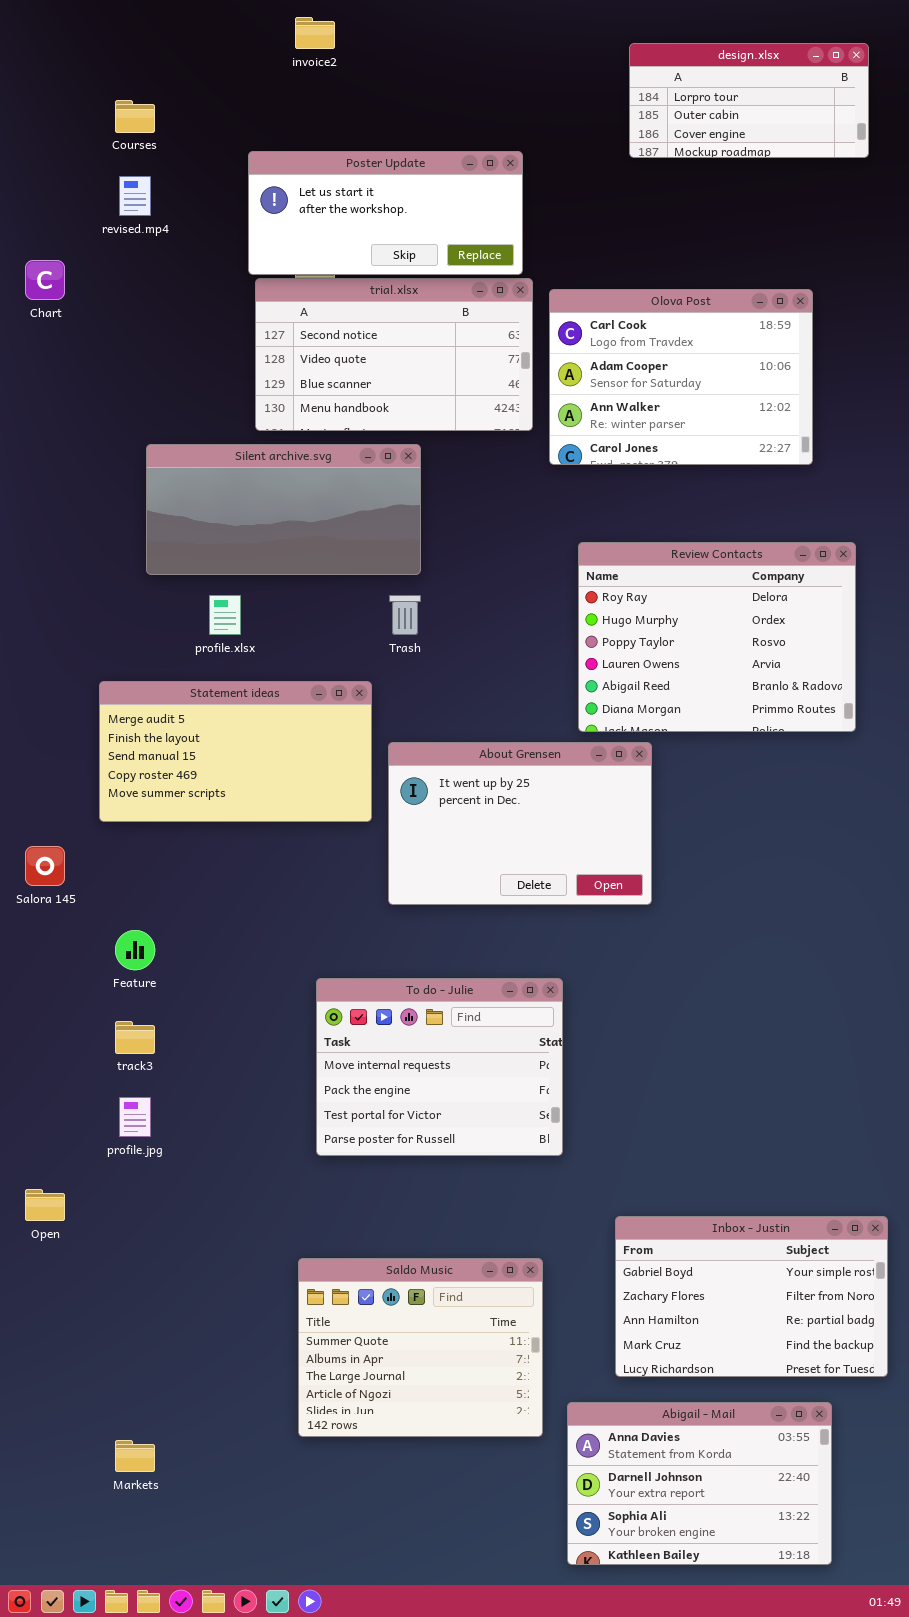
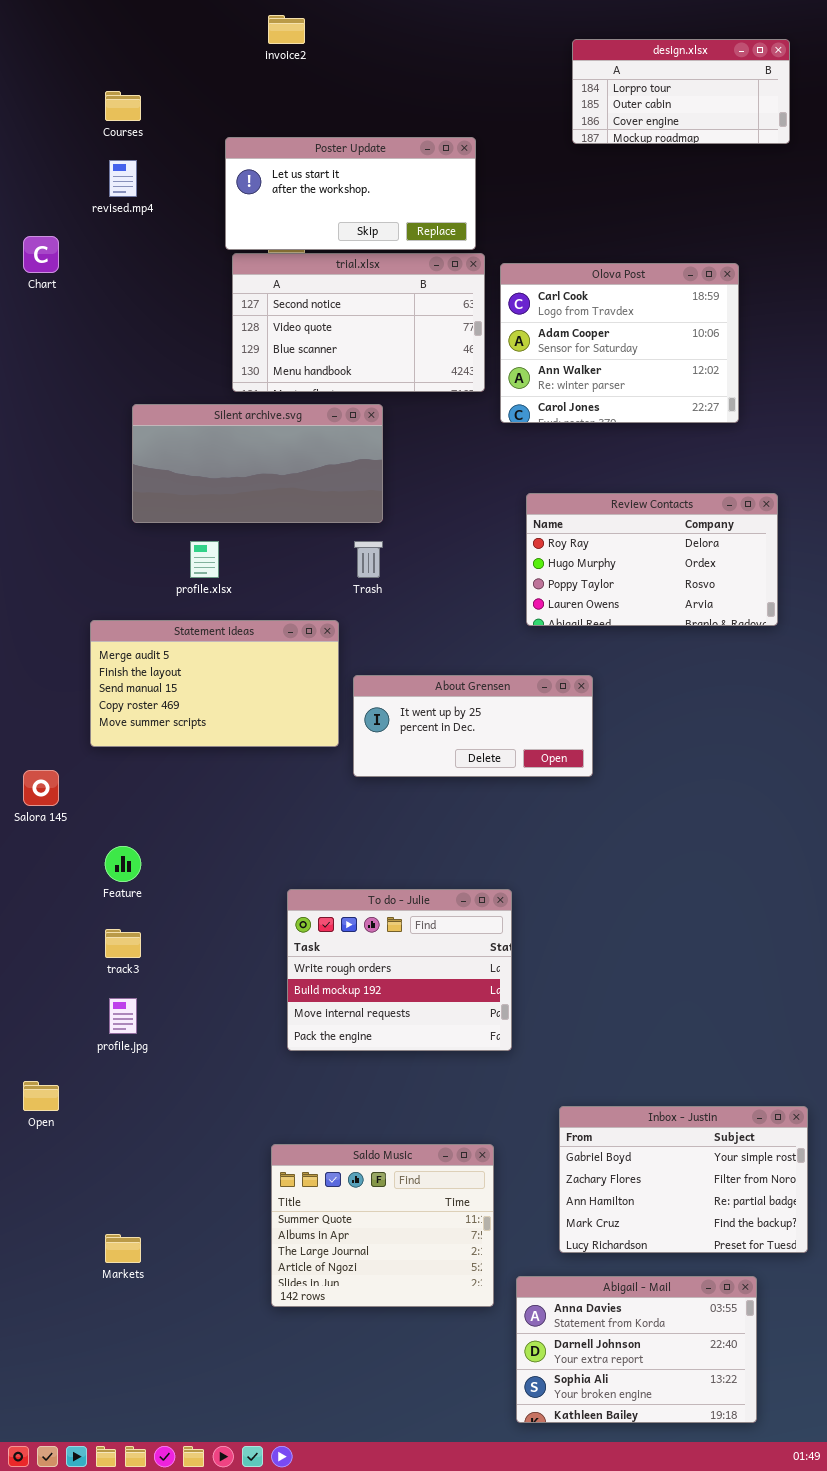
Review Contacts: [578,542,856,732] -> [526,493,778,626], resized
About Grensen: [388,742,652,905] -> [353,675,593,777], resized
To do - Julie: [316,978,563,1156] -> [287,889,512,1051], scrolled up 2 rows
Markets: [115,1440,155,1472] -> [105,1234,141,1263], moved

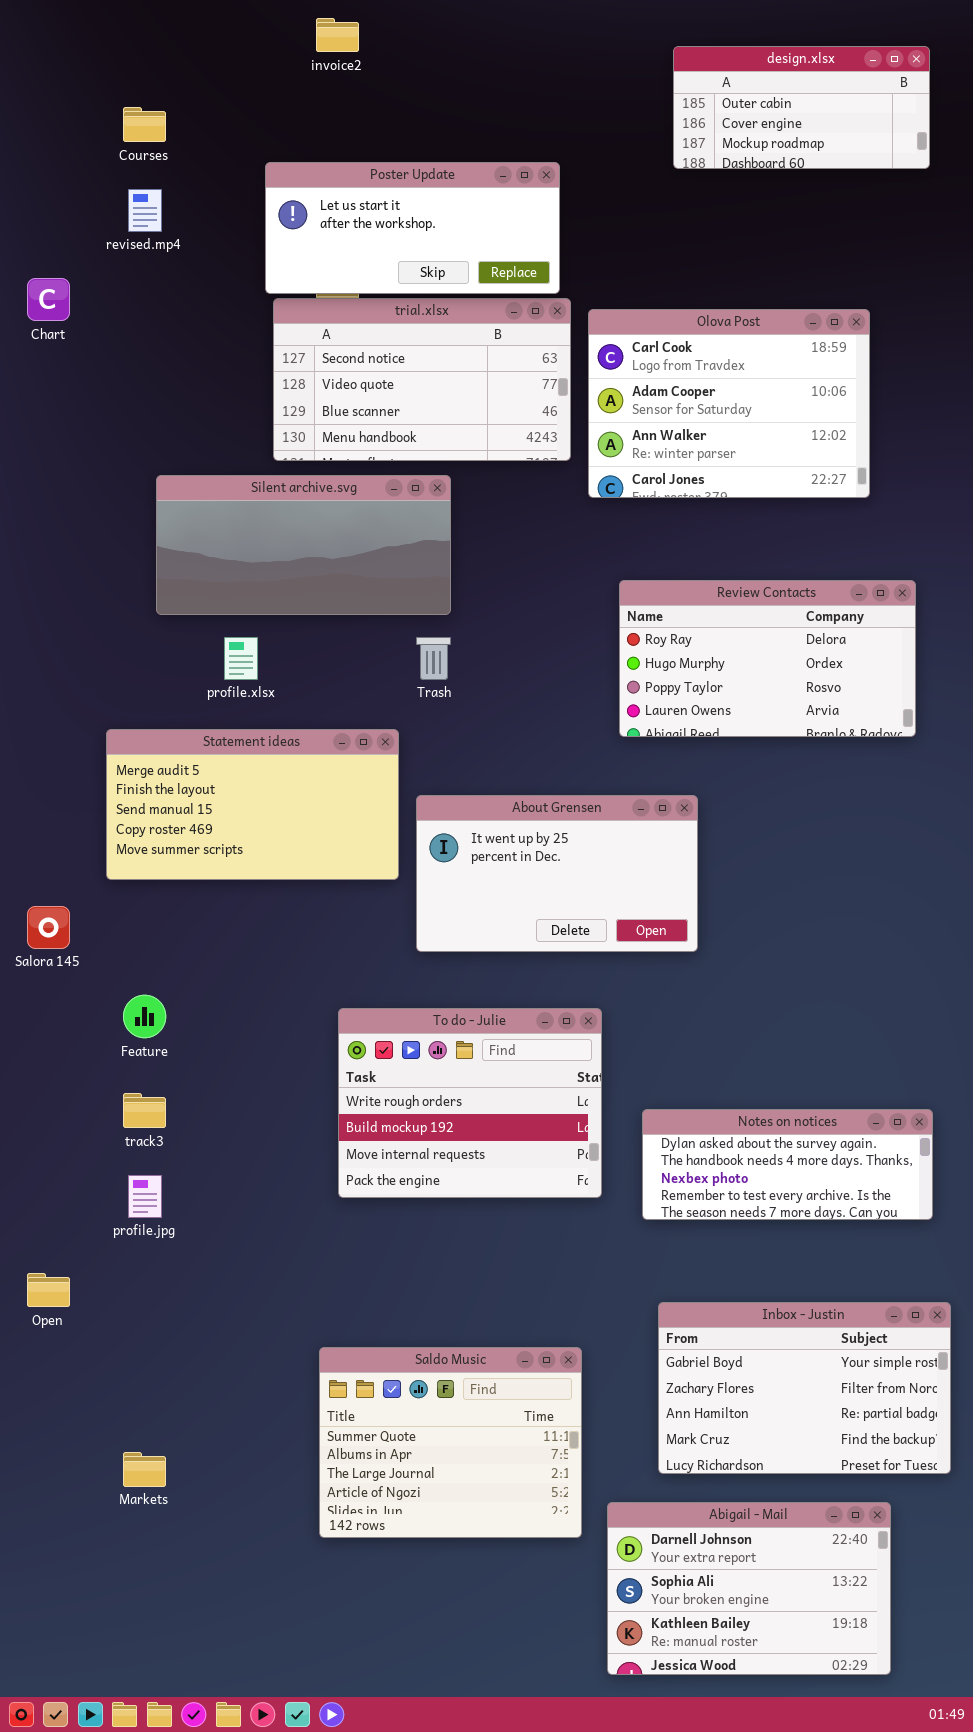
design.xlsx: [572,39,790,144] -> [673,46,930,169], scrolled down 1 row
About Grensen: [353,675,593,777] -> [416,795,698,952], resized
To do - Julie: [287,889,512,1051] -> [338,1008,602,1198], moved
Notes on notices: none -> [642,1109,933,1220], opened
Abigail - Mail: [516,1276,757,1423] -> [607,1502,891,1675], scrolled down 1 row

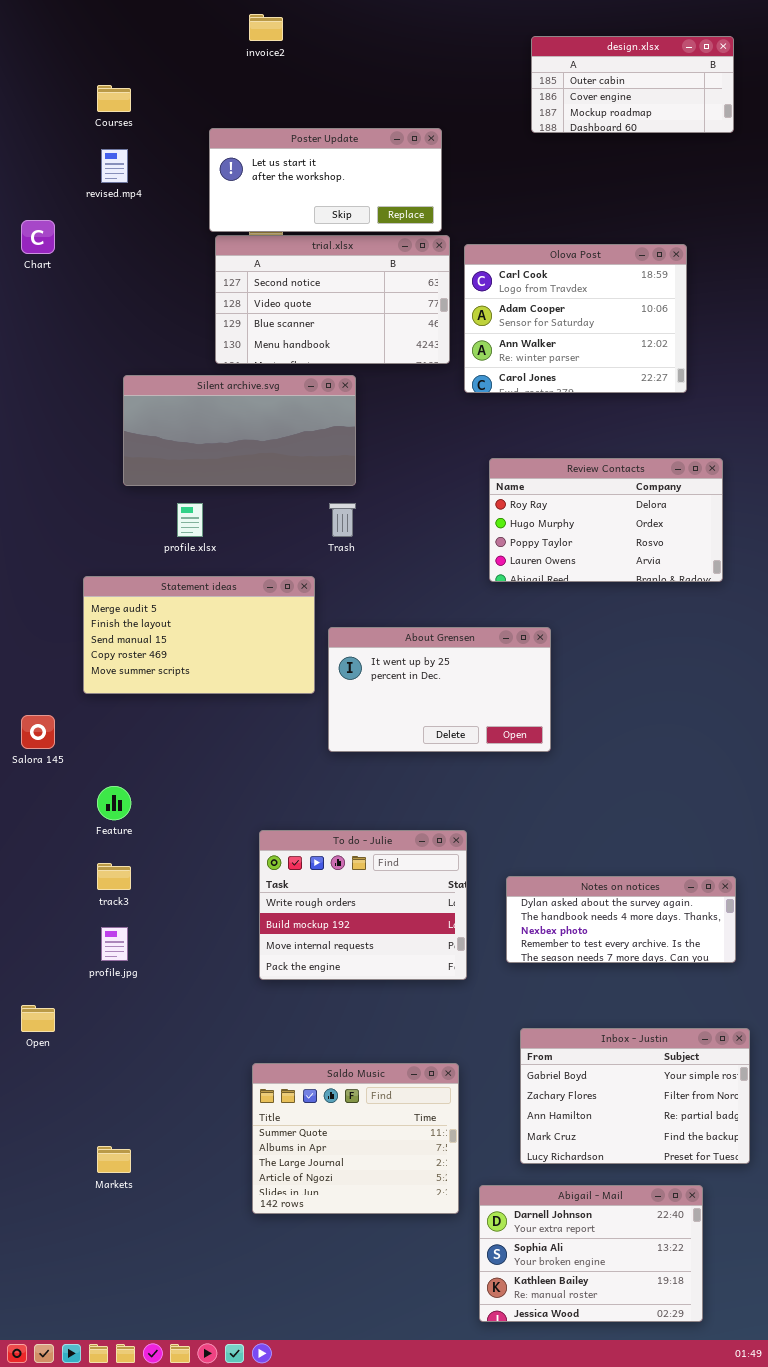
To do - Julie: [338,1008,602,1198] -> [259,830,467,980], moved

